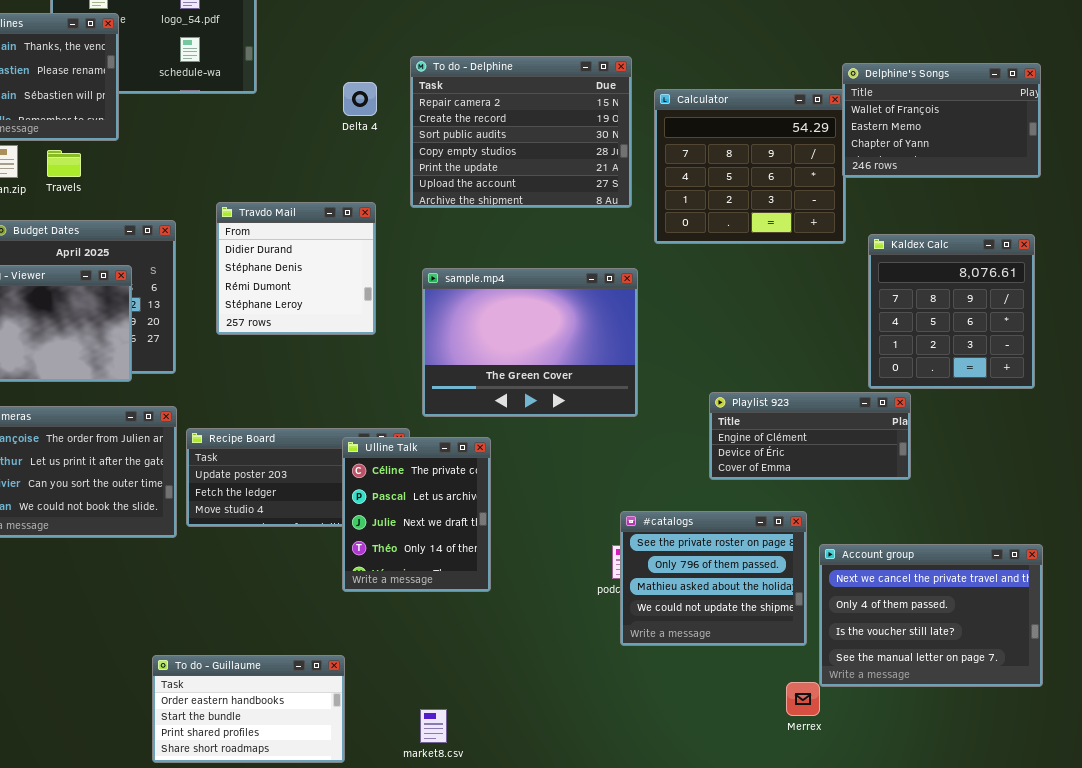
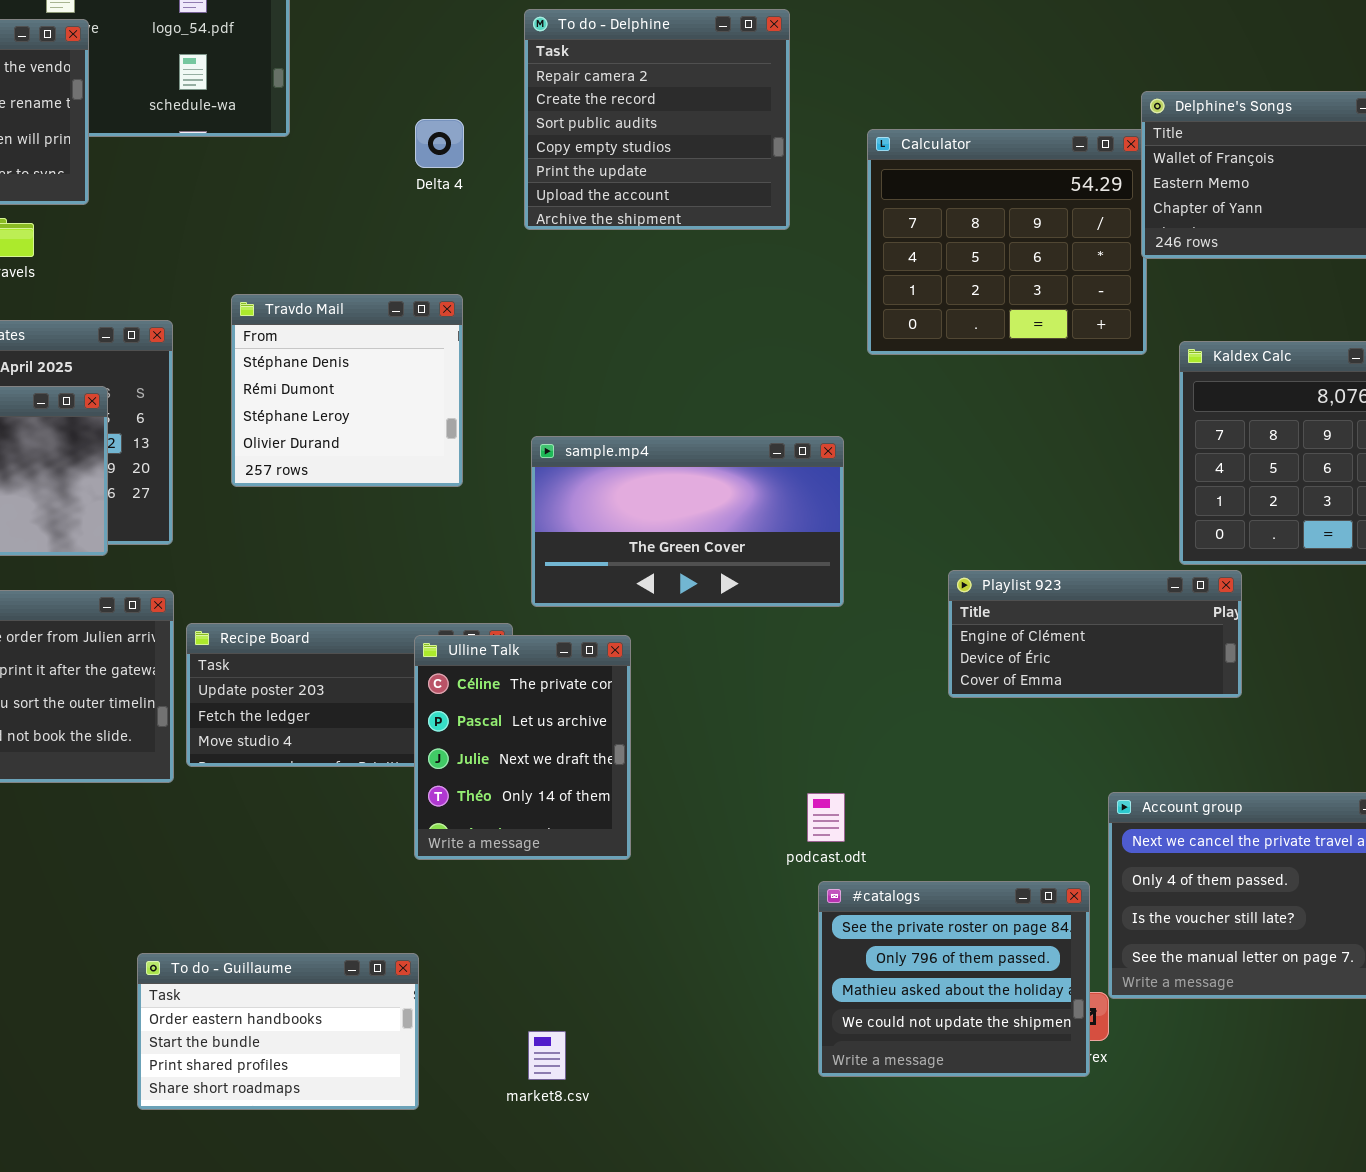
To do - Delphine: [410,56,632,208] -> [524,9,790,230], moved, resized
Travdo Mail: [216,202,376,335] -> [231,294,463,487], scrolled down 1 row
sample.mp4: [422,268,638,417] -> [531,436,844,607], resized
#catalogs: [620,511,807,646] -> [818,881,1090,1077], moved

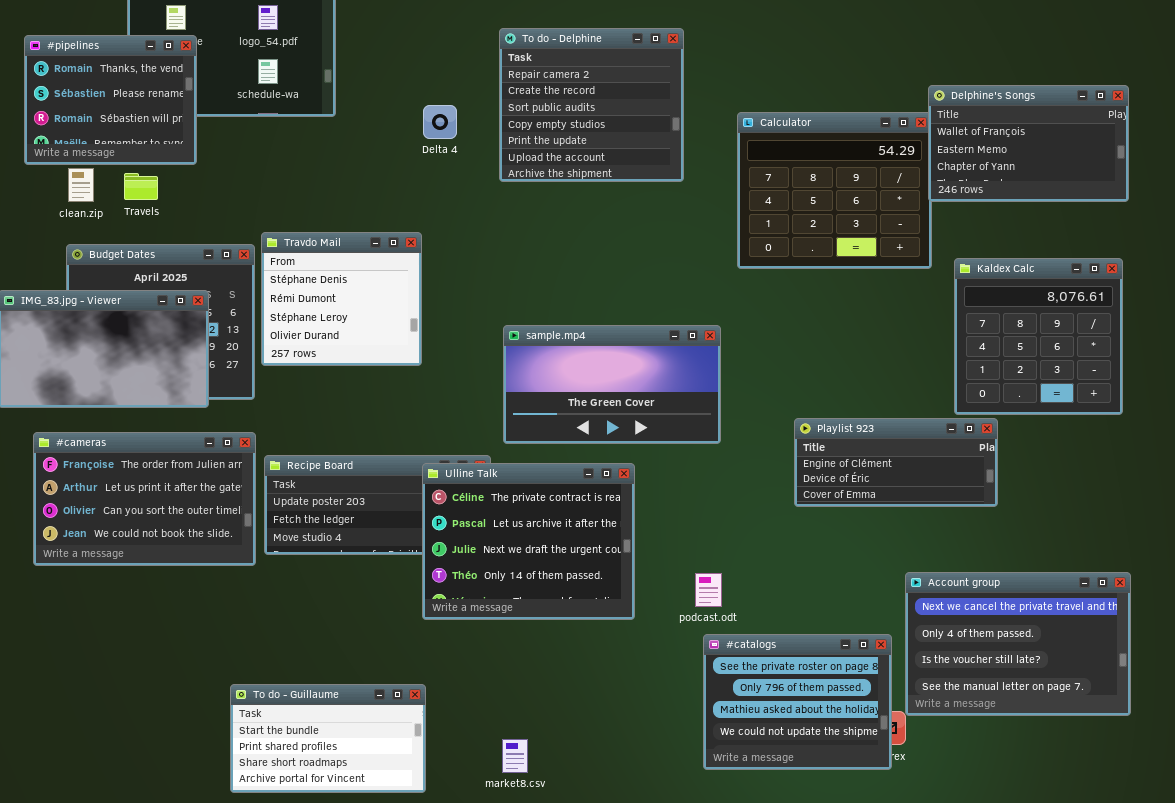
Travdo Mail: [231,294,463,487] -> [261,232,422,366], moved
Ulline Talk: [414,635,631,860] -> [422,463,635,620], resized
To do - Guillaume: [137,953,419,1110] -> [230,684,426,793], scrolled down 1 row

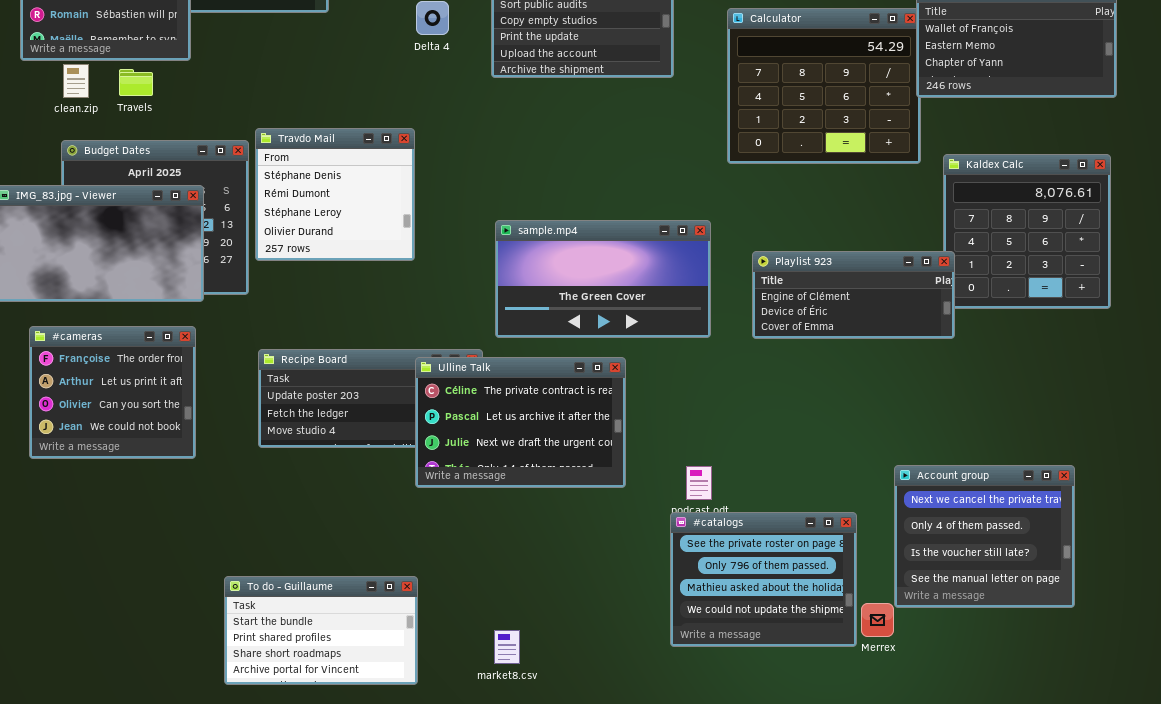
Playlist 923: [794,418,998,507] -> [752,251,955,339], moved
#cameras: [33,432,256,566] -> [29,326,196,459], resized
Ulline Talk: [422,463,635,620] -> [415,357,626,488], resized
Account group: [905,572,1131,716] -> [894,465,1075,608], resized
#catalogs: [703,634,892,770] -> [670,512,857,647], moved

